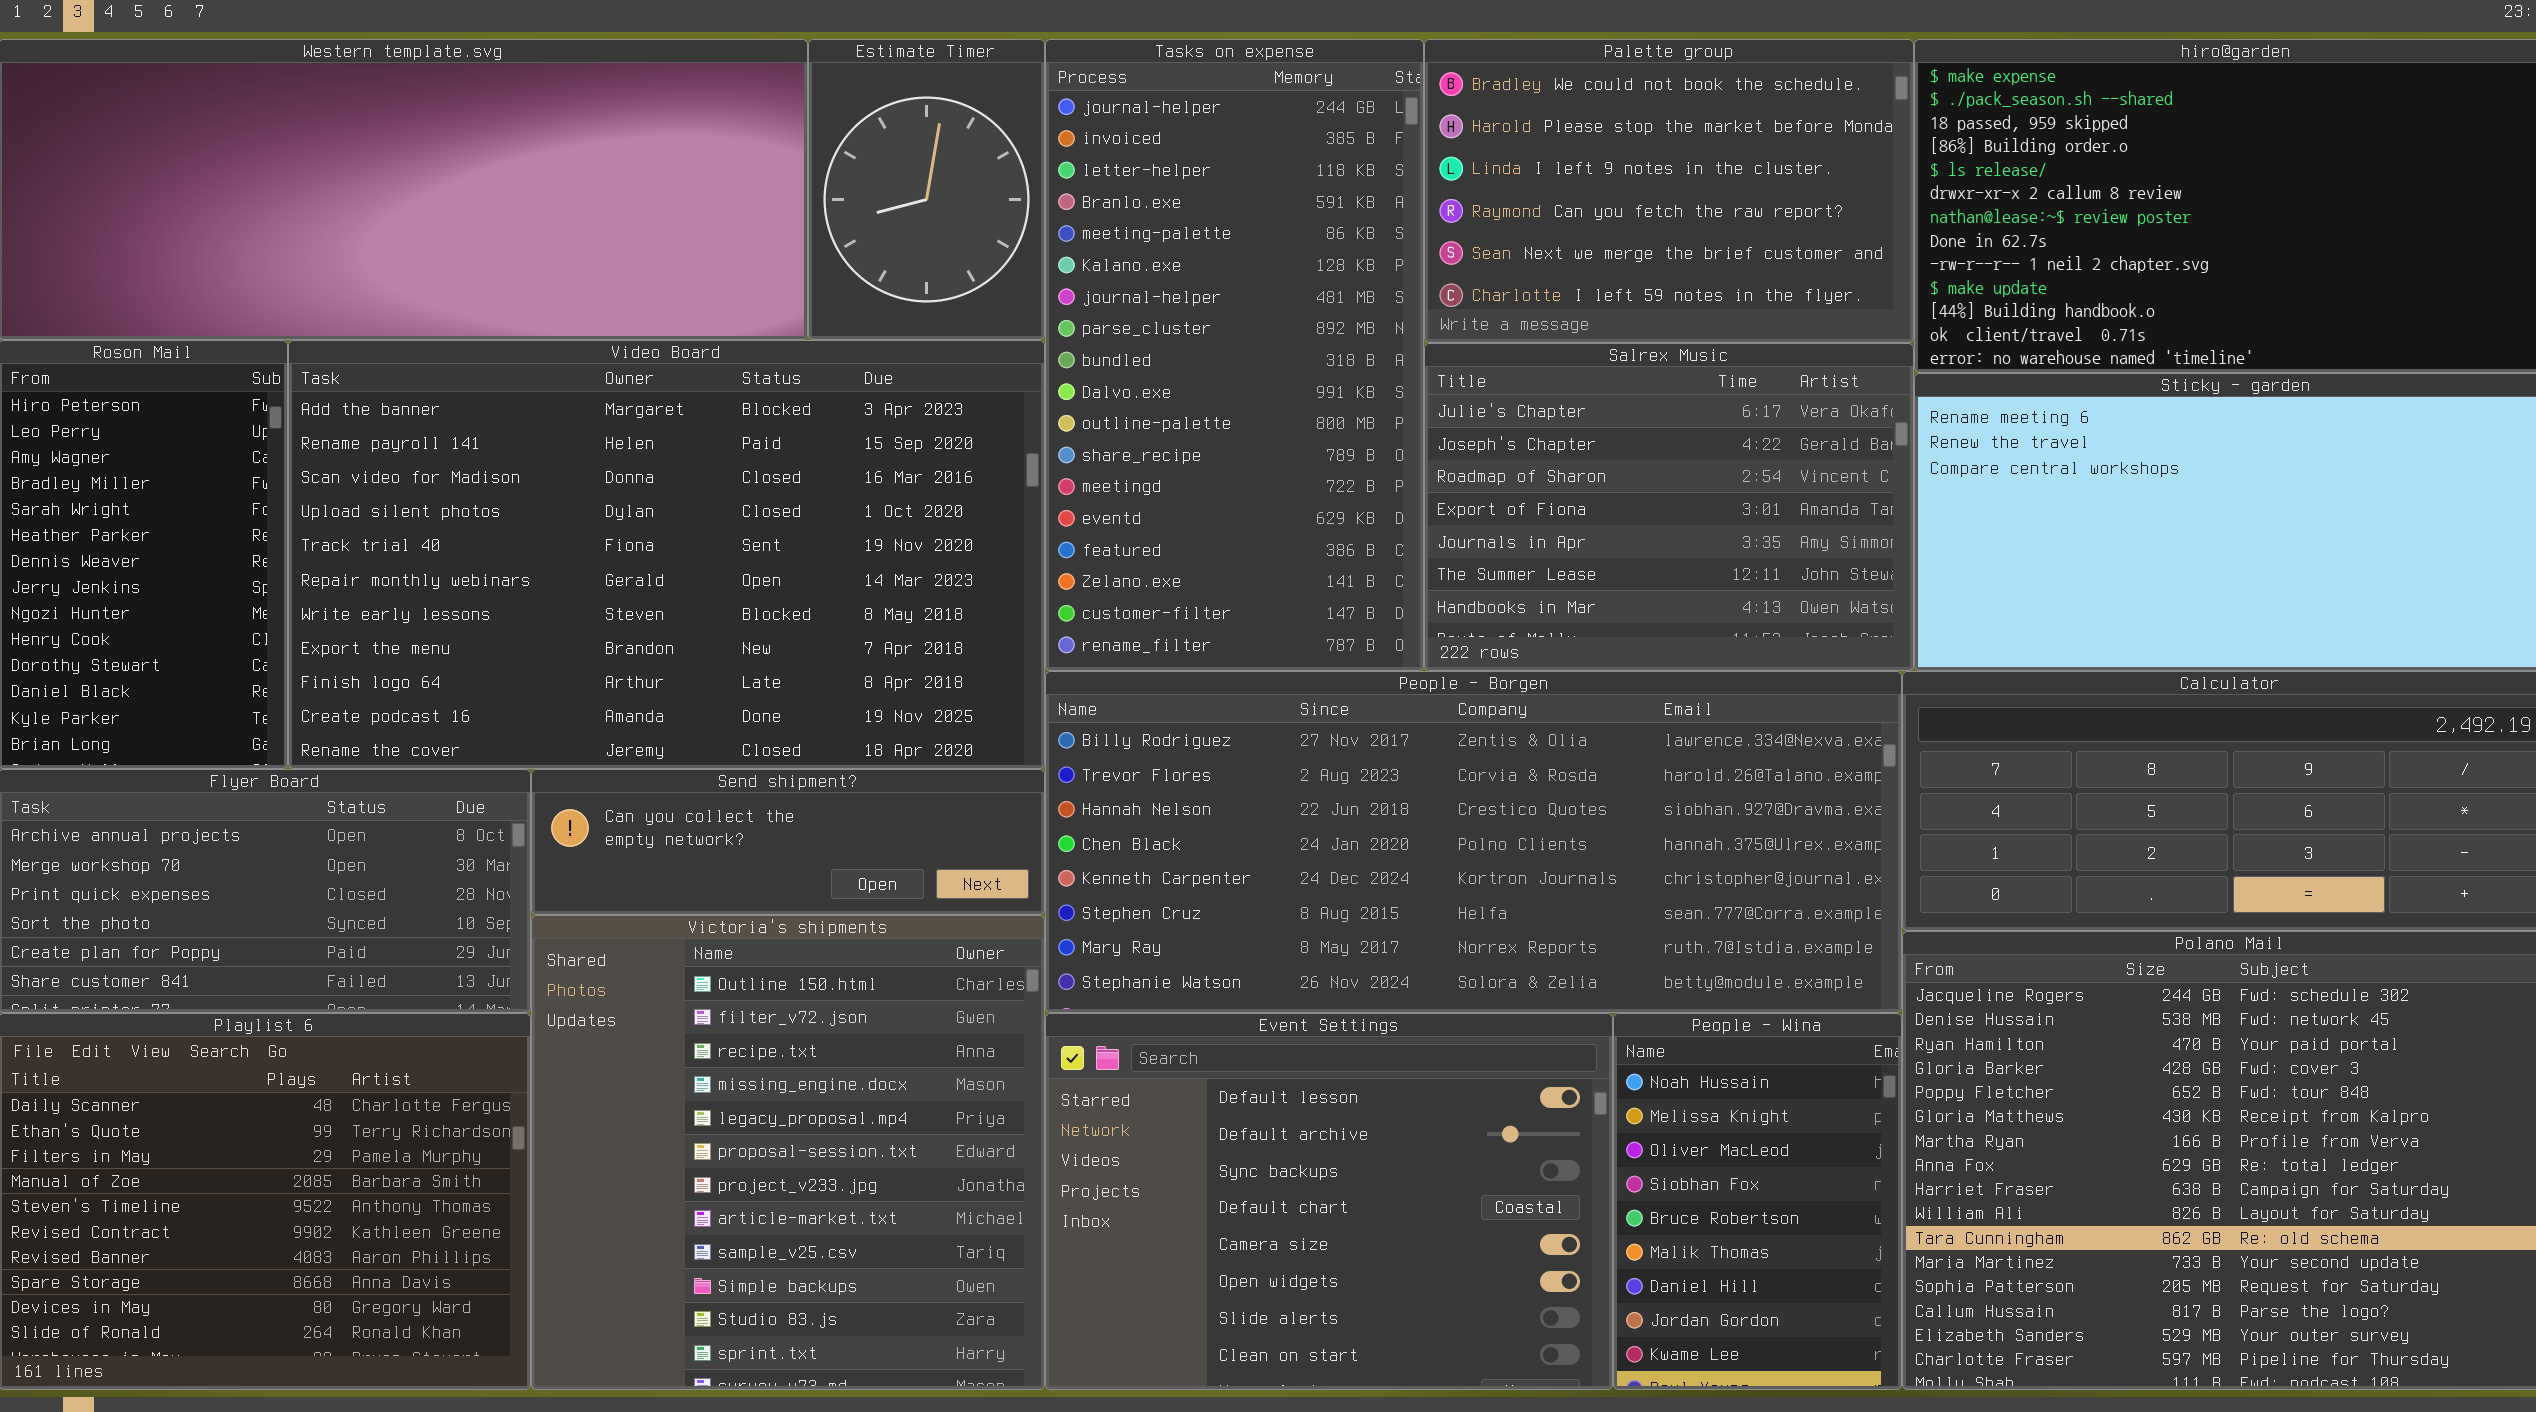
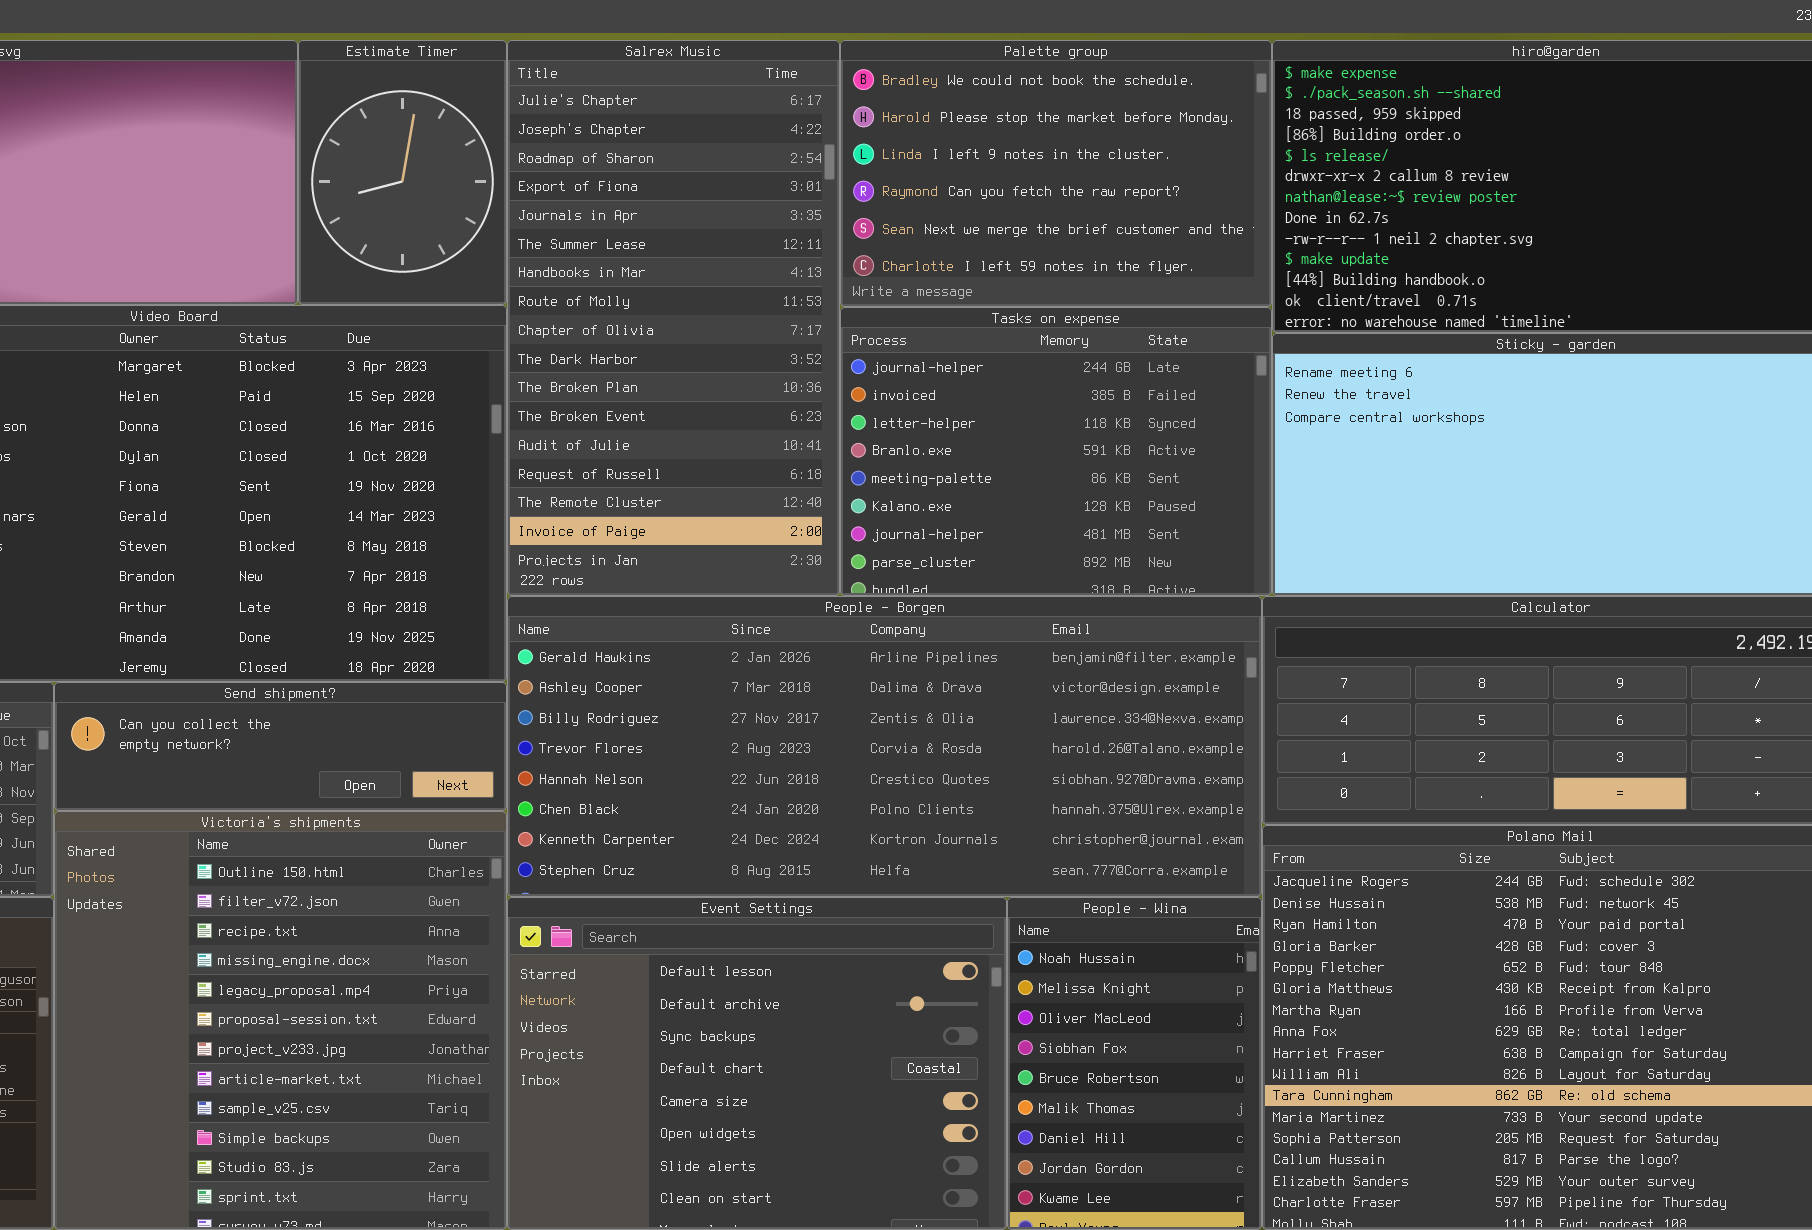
Tasks on expense: [1045,39,1424,671] -> [840,307,1272,596], moved, resized
Salrex Music: [1424,343,1914,671] -> [507,40,840,596], moved, resized
People - Borgen: [1045,671,1902,1013] -> [507,596,1262,897], scrolled up 2 rows

